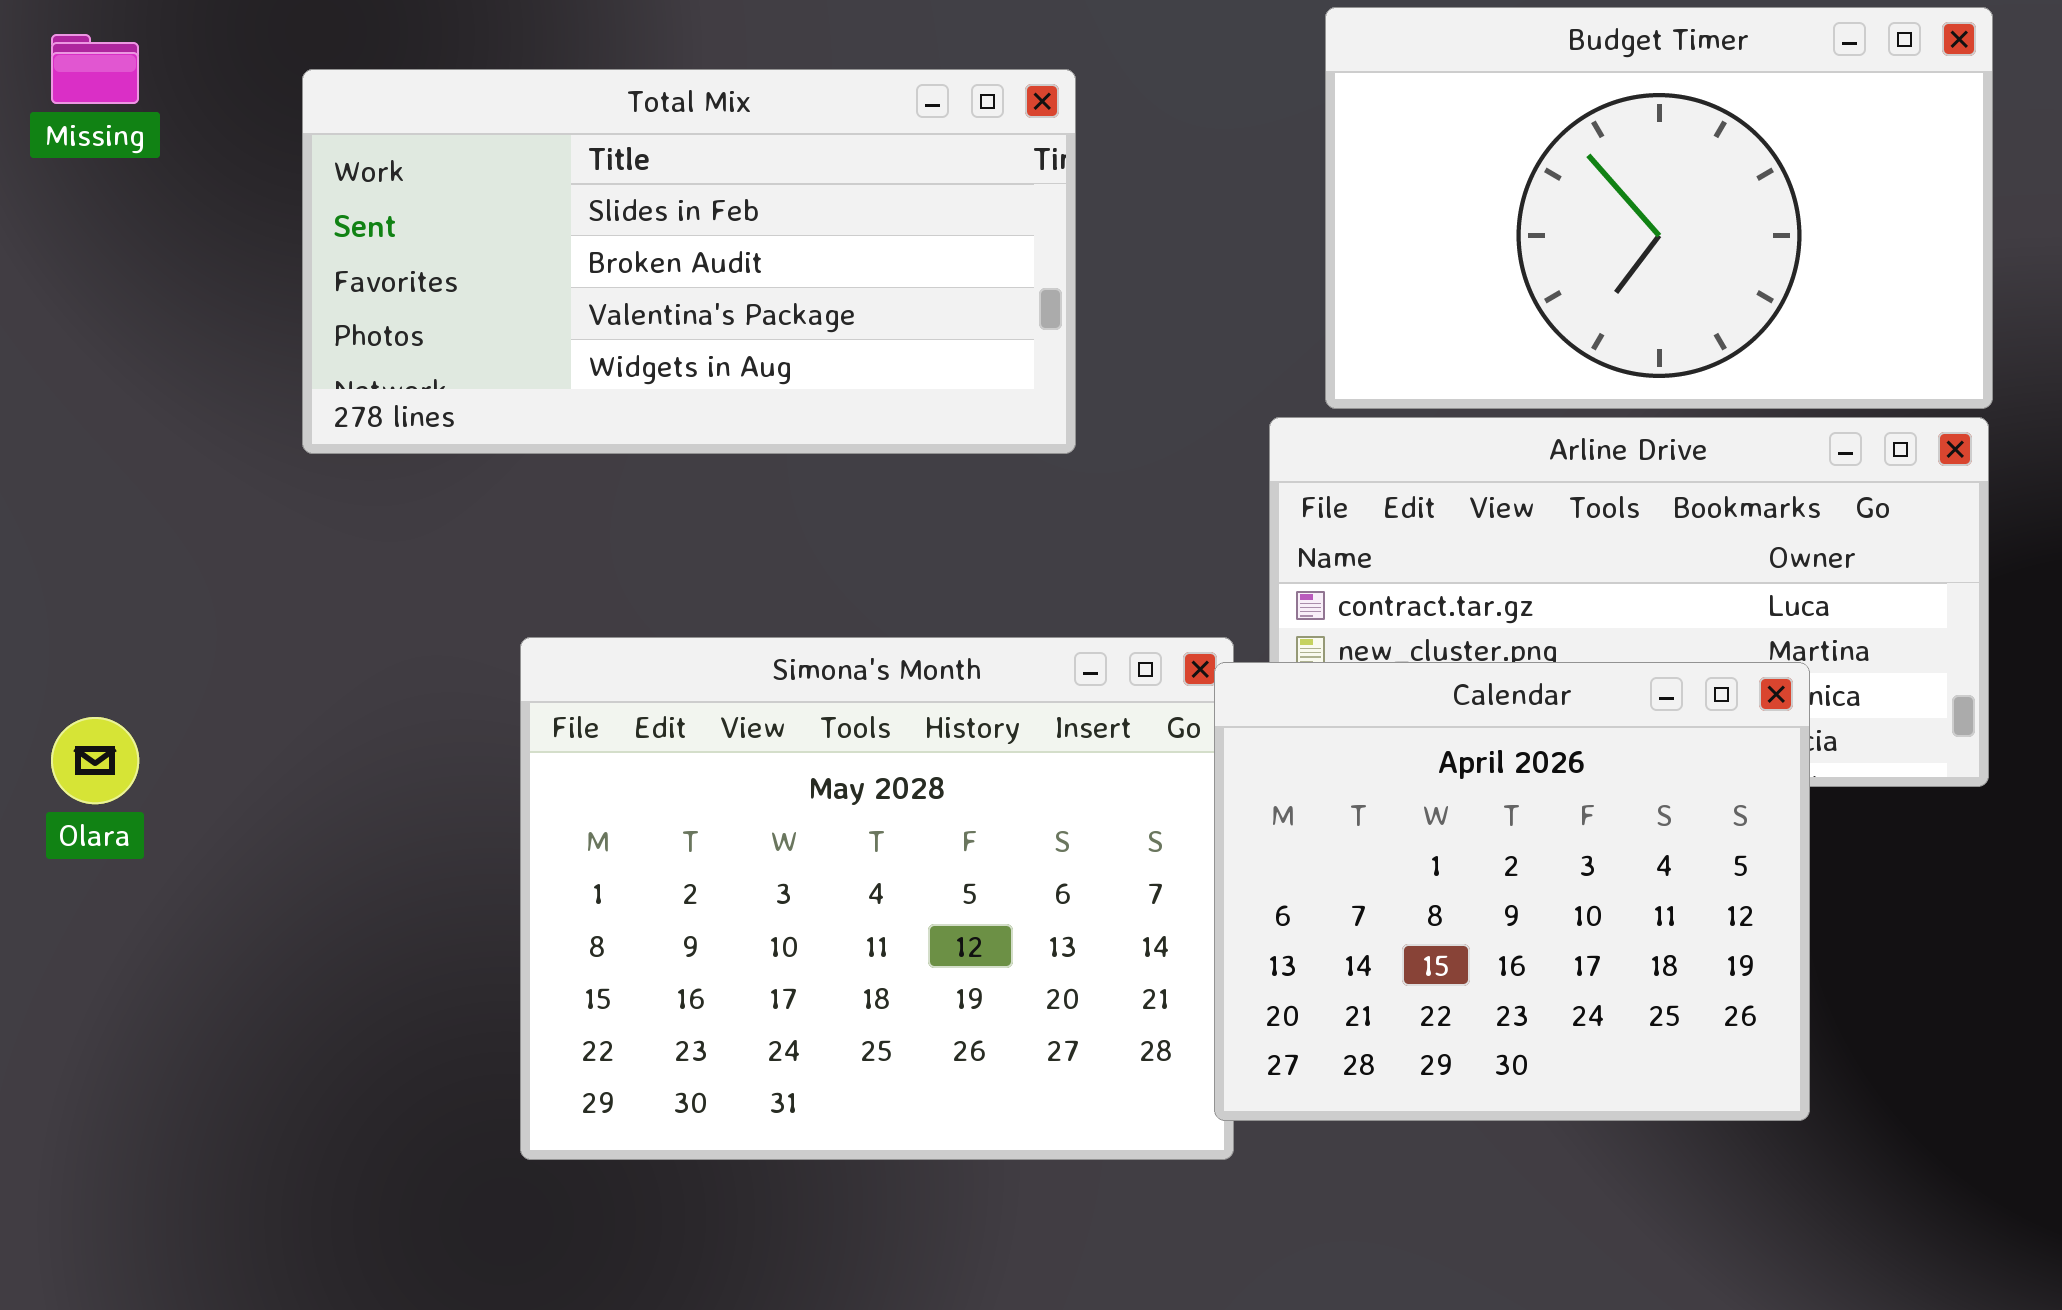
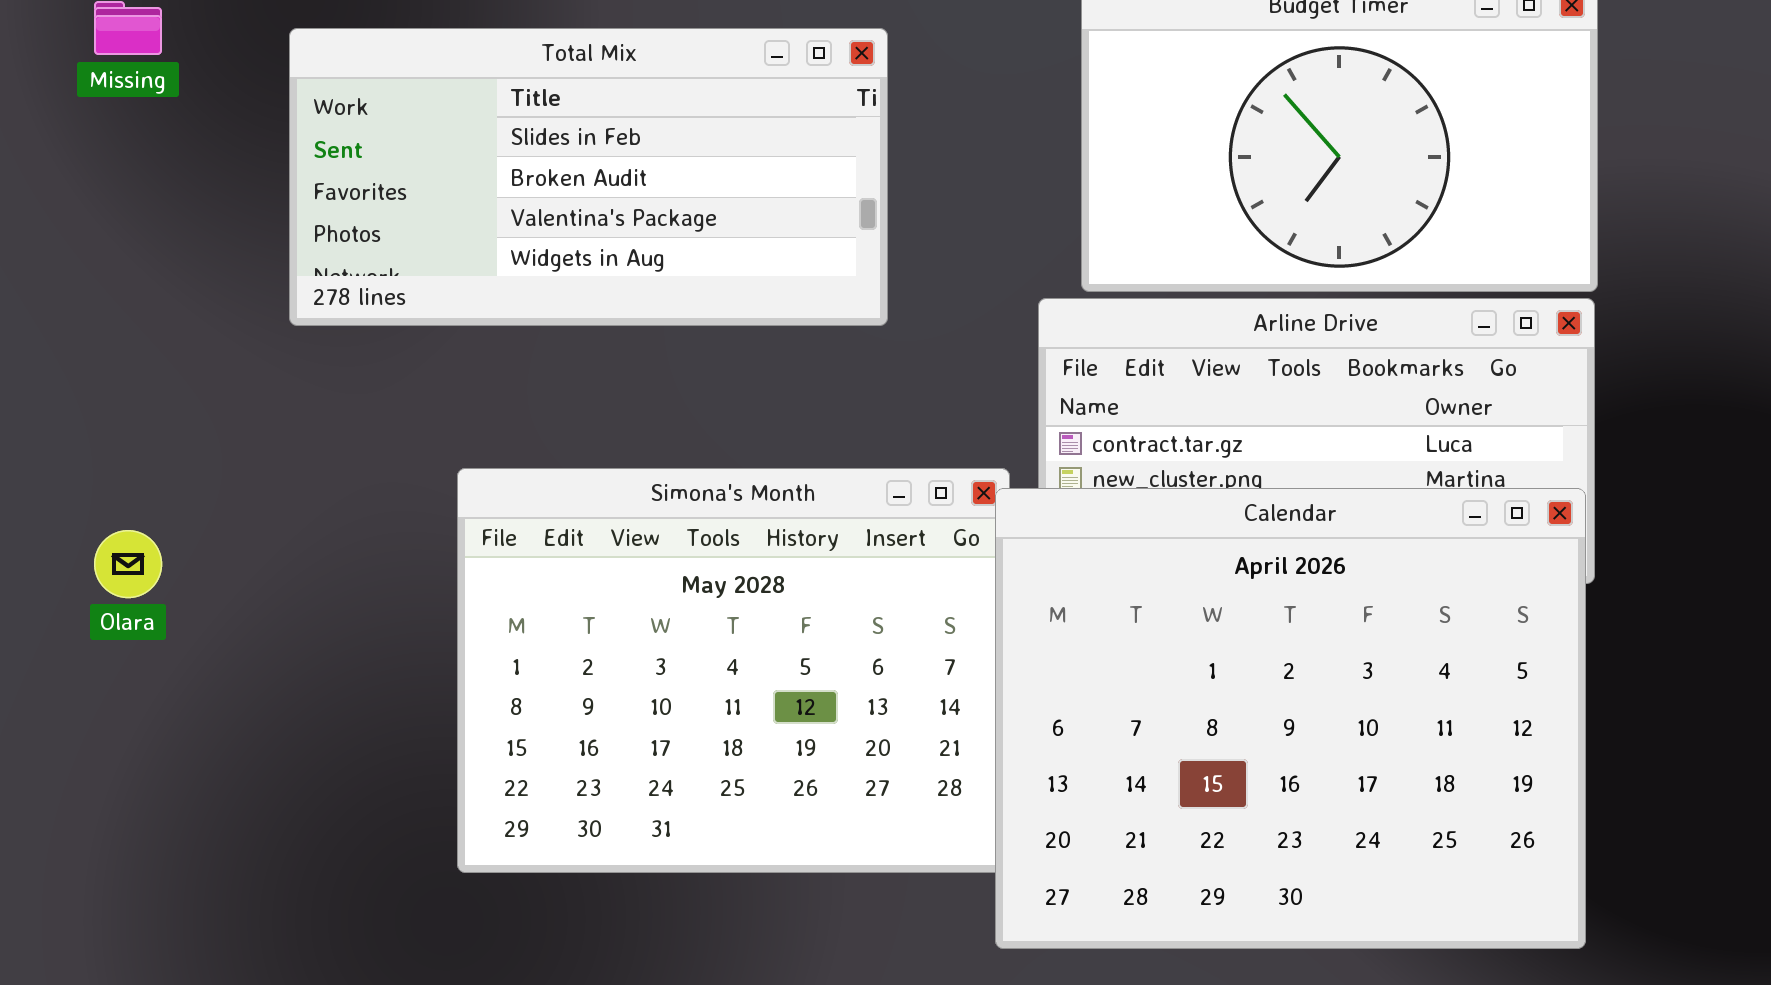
Calendar: [1214,662,1810,1121] -> [995,488,1586,949], resized

